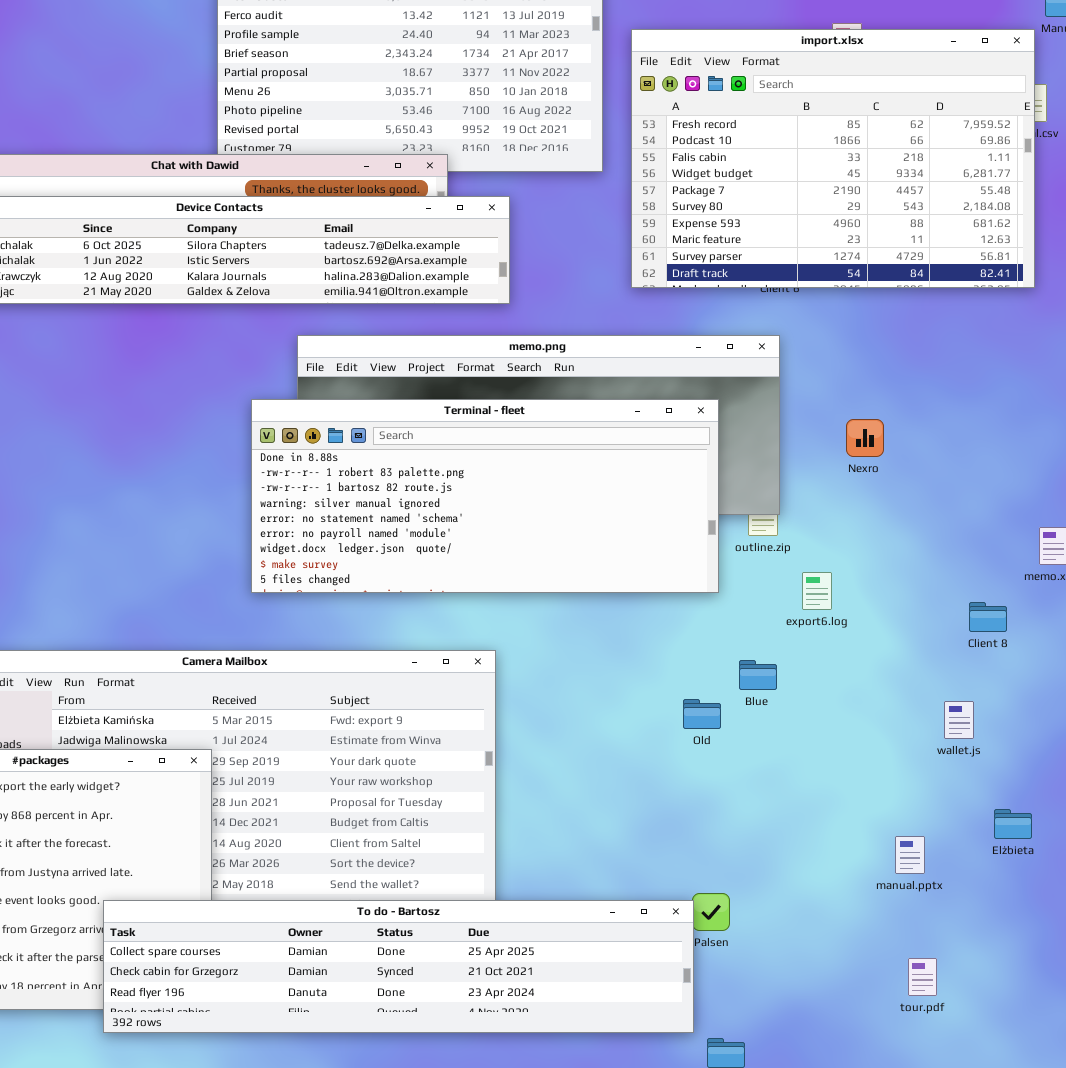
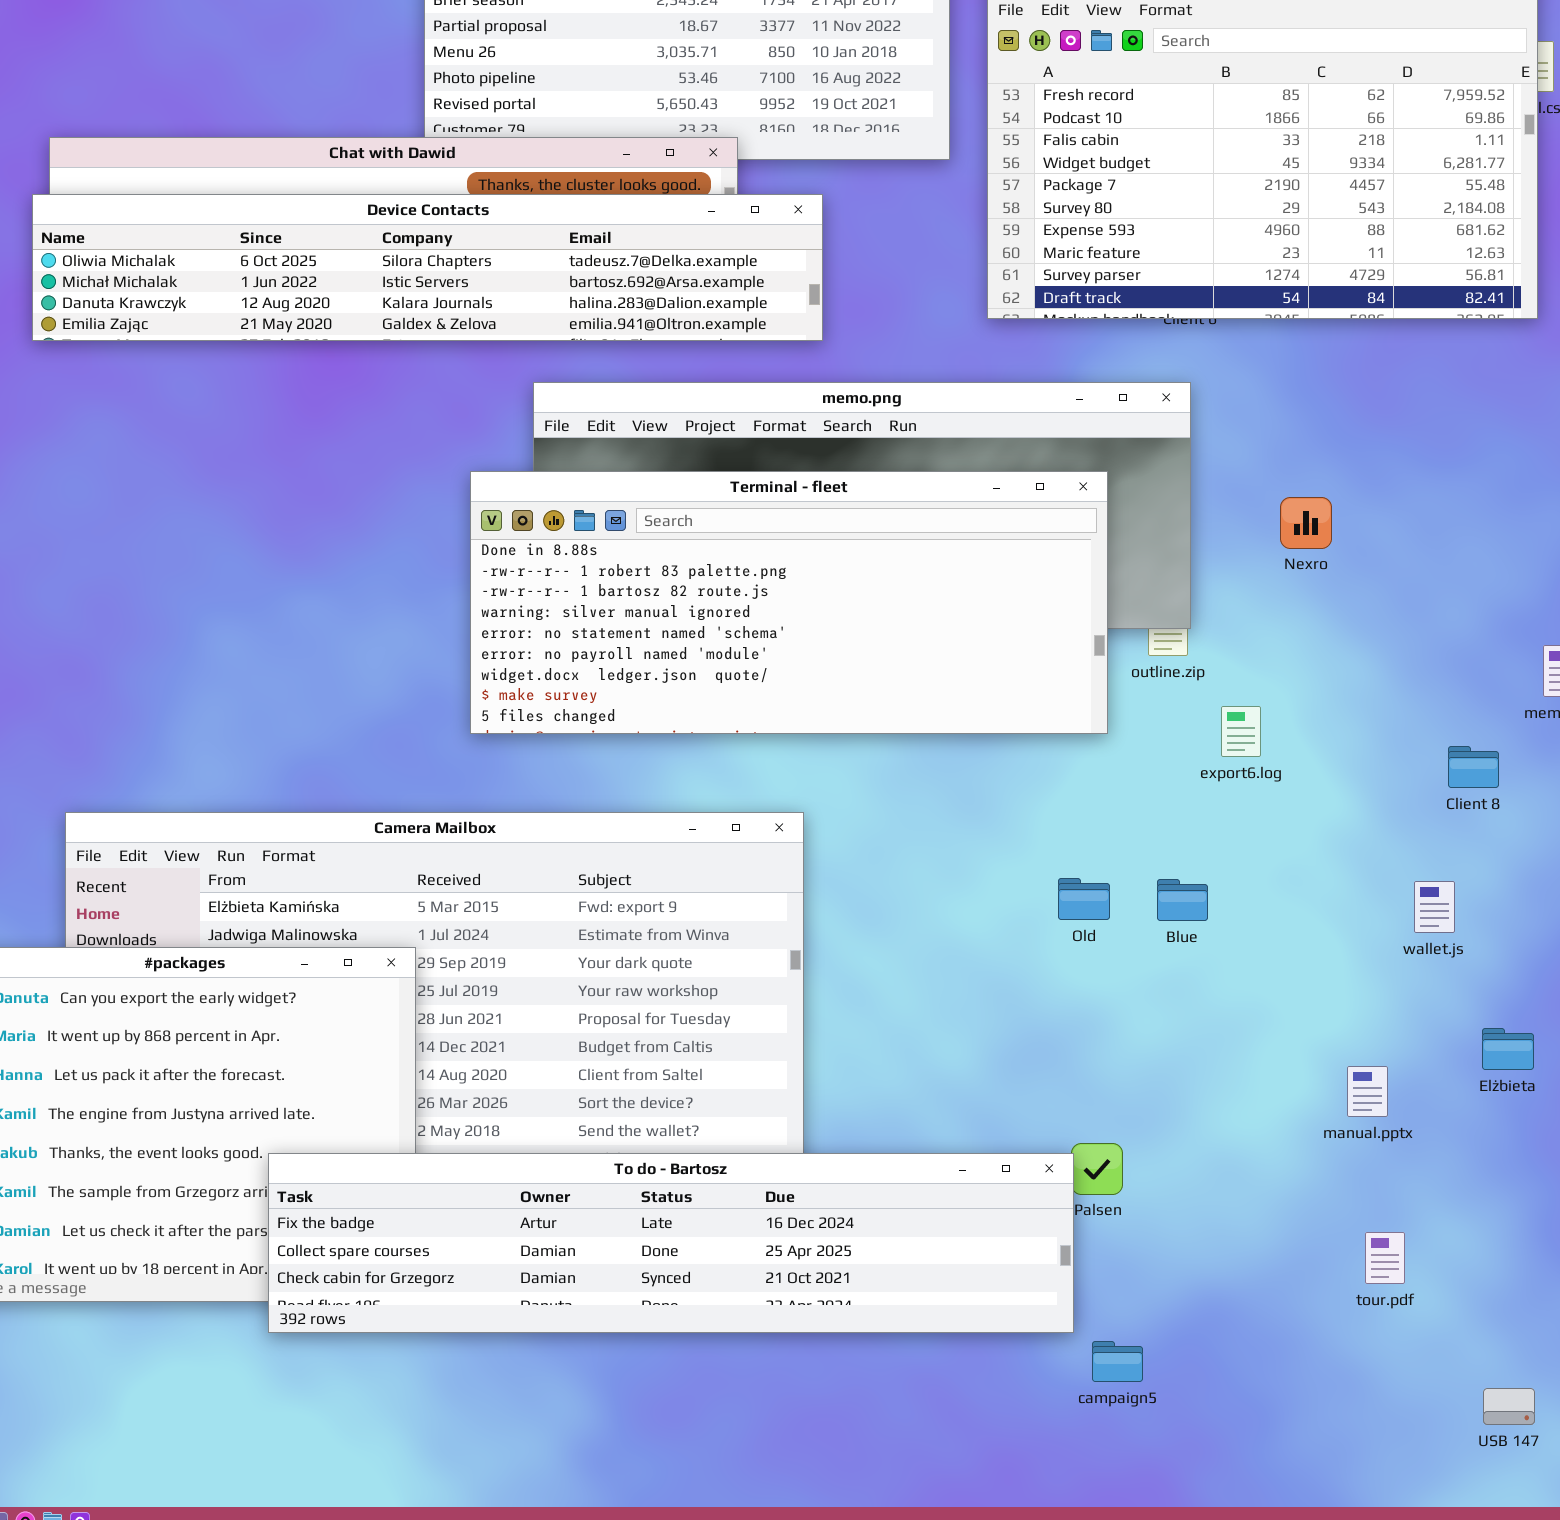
Blue: [739,660,777,690] -> [1157,879,1208,921], moved
To do - Bartosz: [103,900,694,1033] -> [268,1153,1074,1333], scrolled up 1 row

